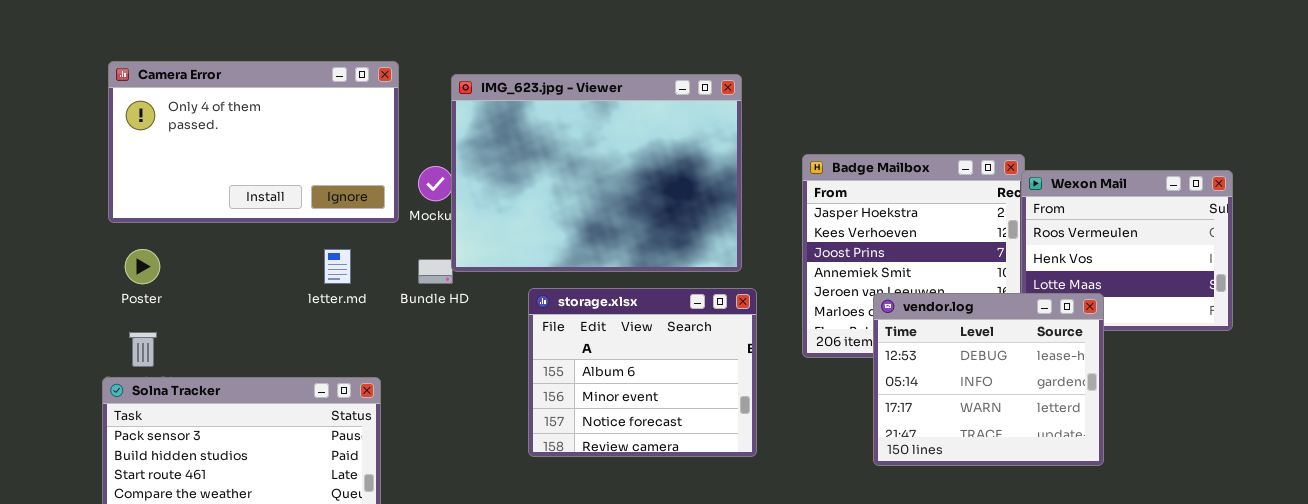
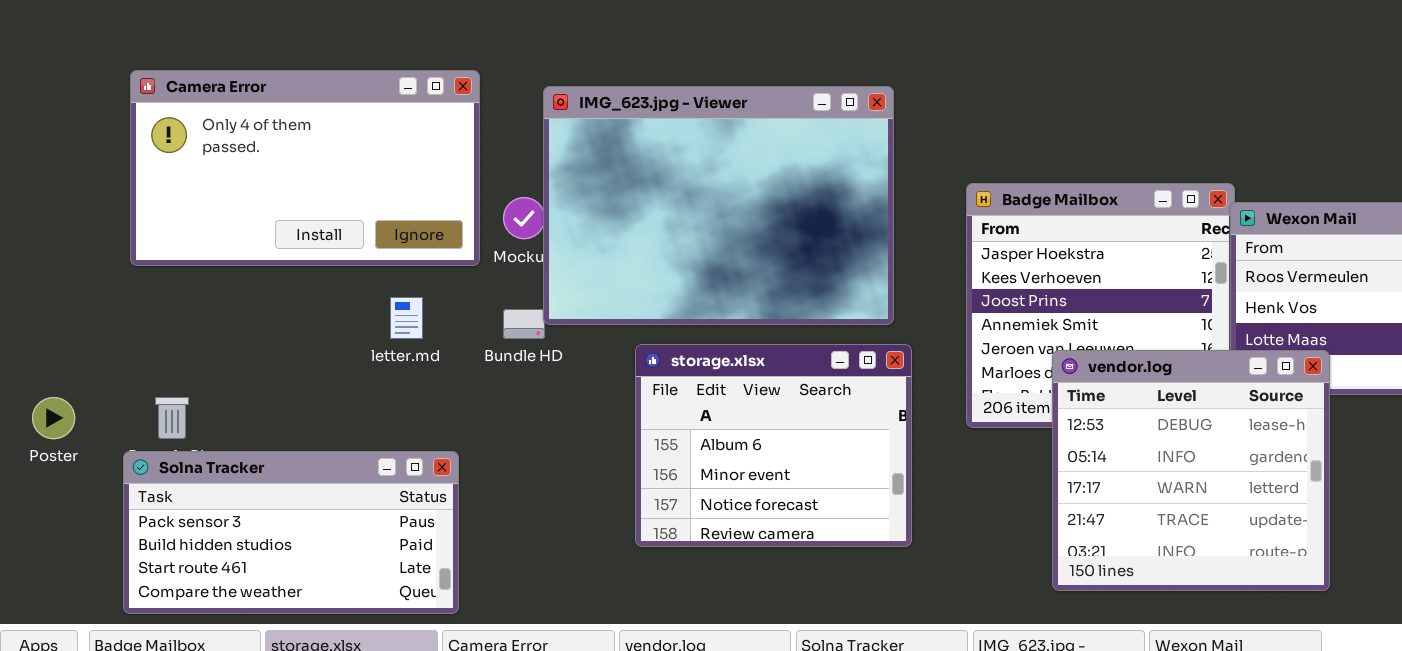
Poster: [125,249,160,284] -> [32,397,75,439], moved
vendor.log: [873,293,1104,466] -> [1052,350,1330,591], resized

